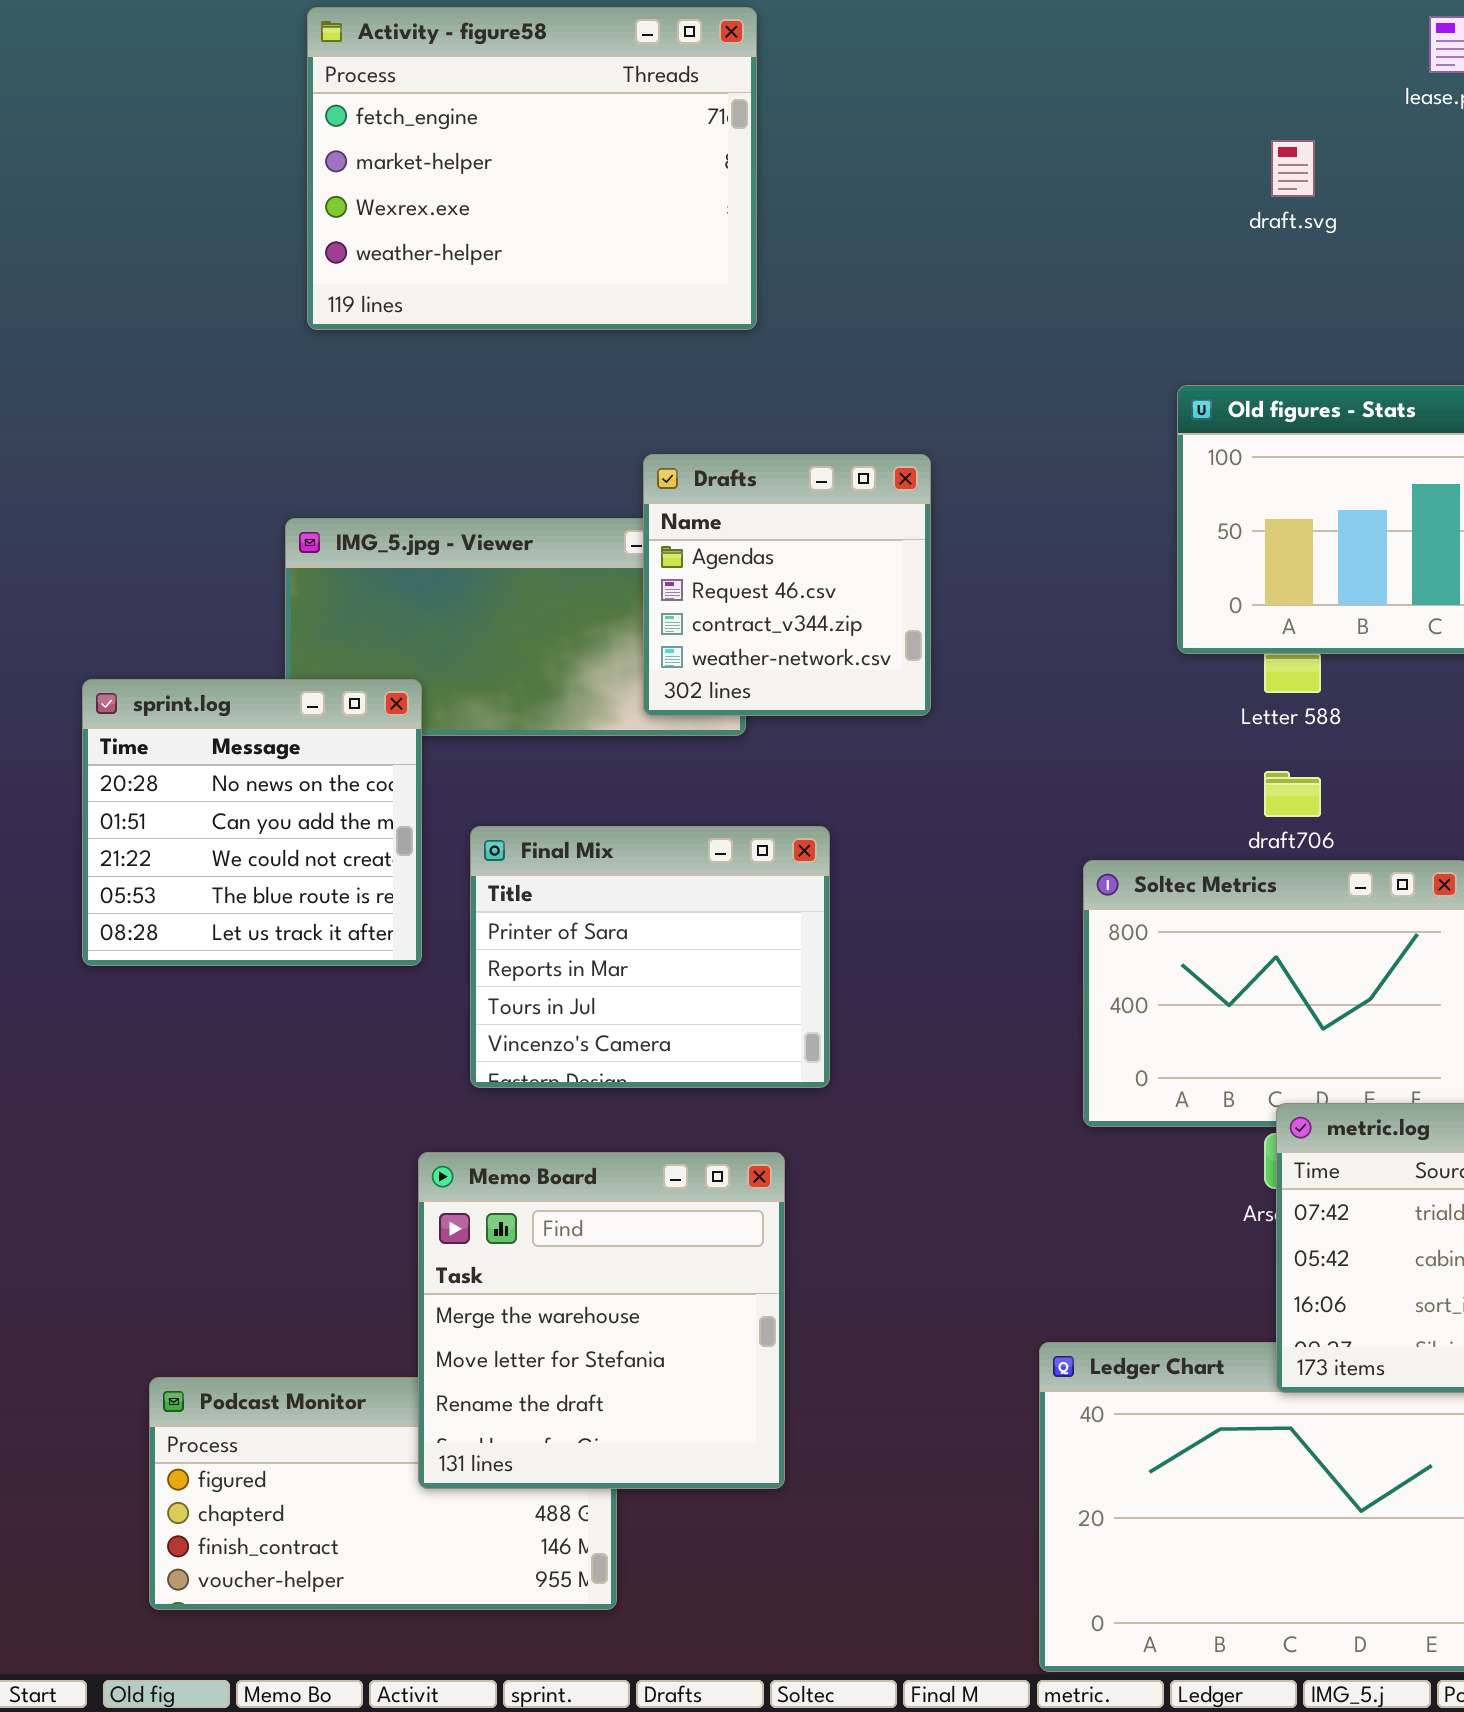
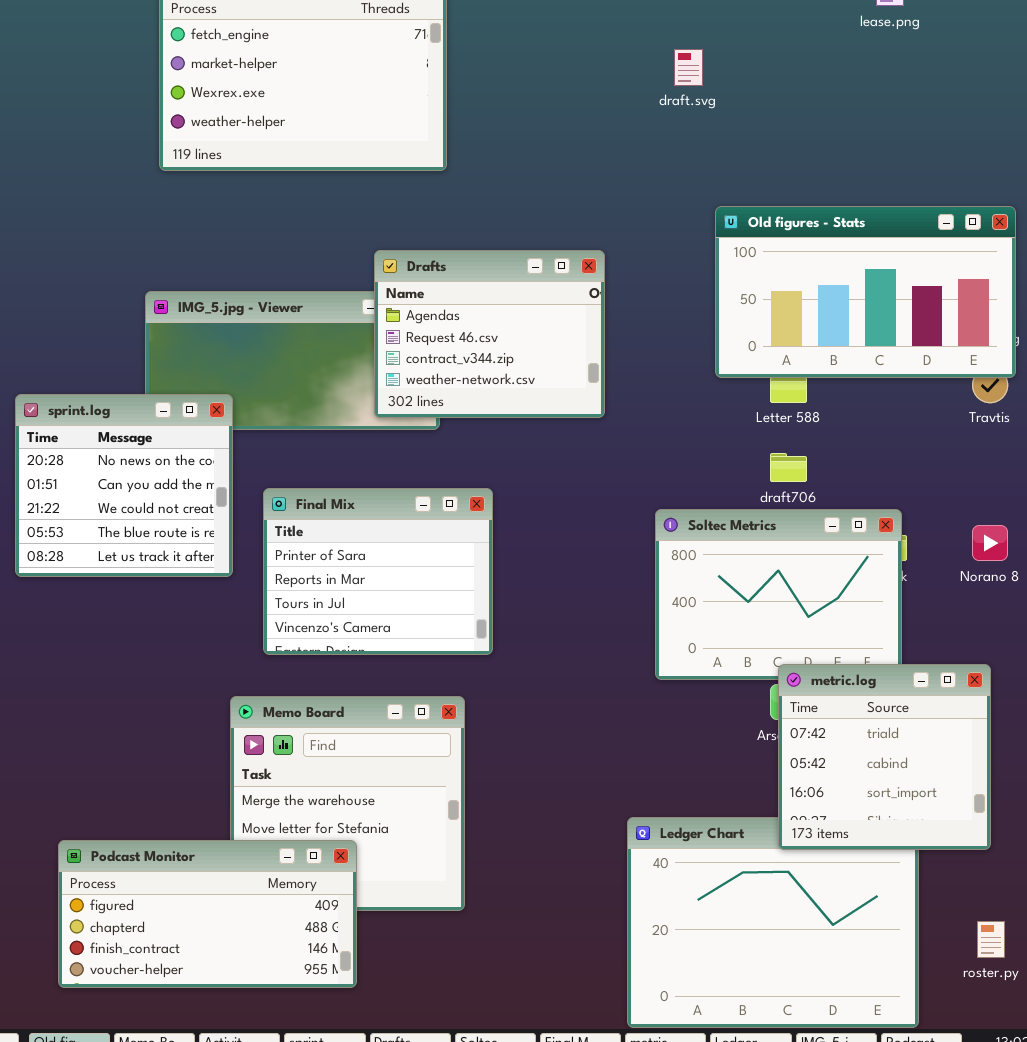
draft.svg: [1271,140,1315,197] -> [674,49,703,86], moved
Drafts: [643,454,931,716] -> [374,250,605,418], resized
Podcast Monitor: [149,1377,617,1610] -> [58,840,357,988], raised

